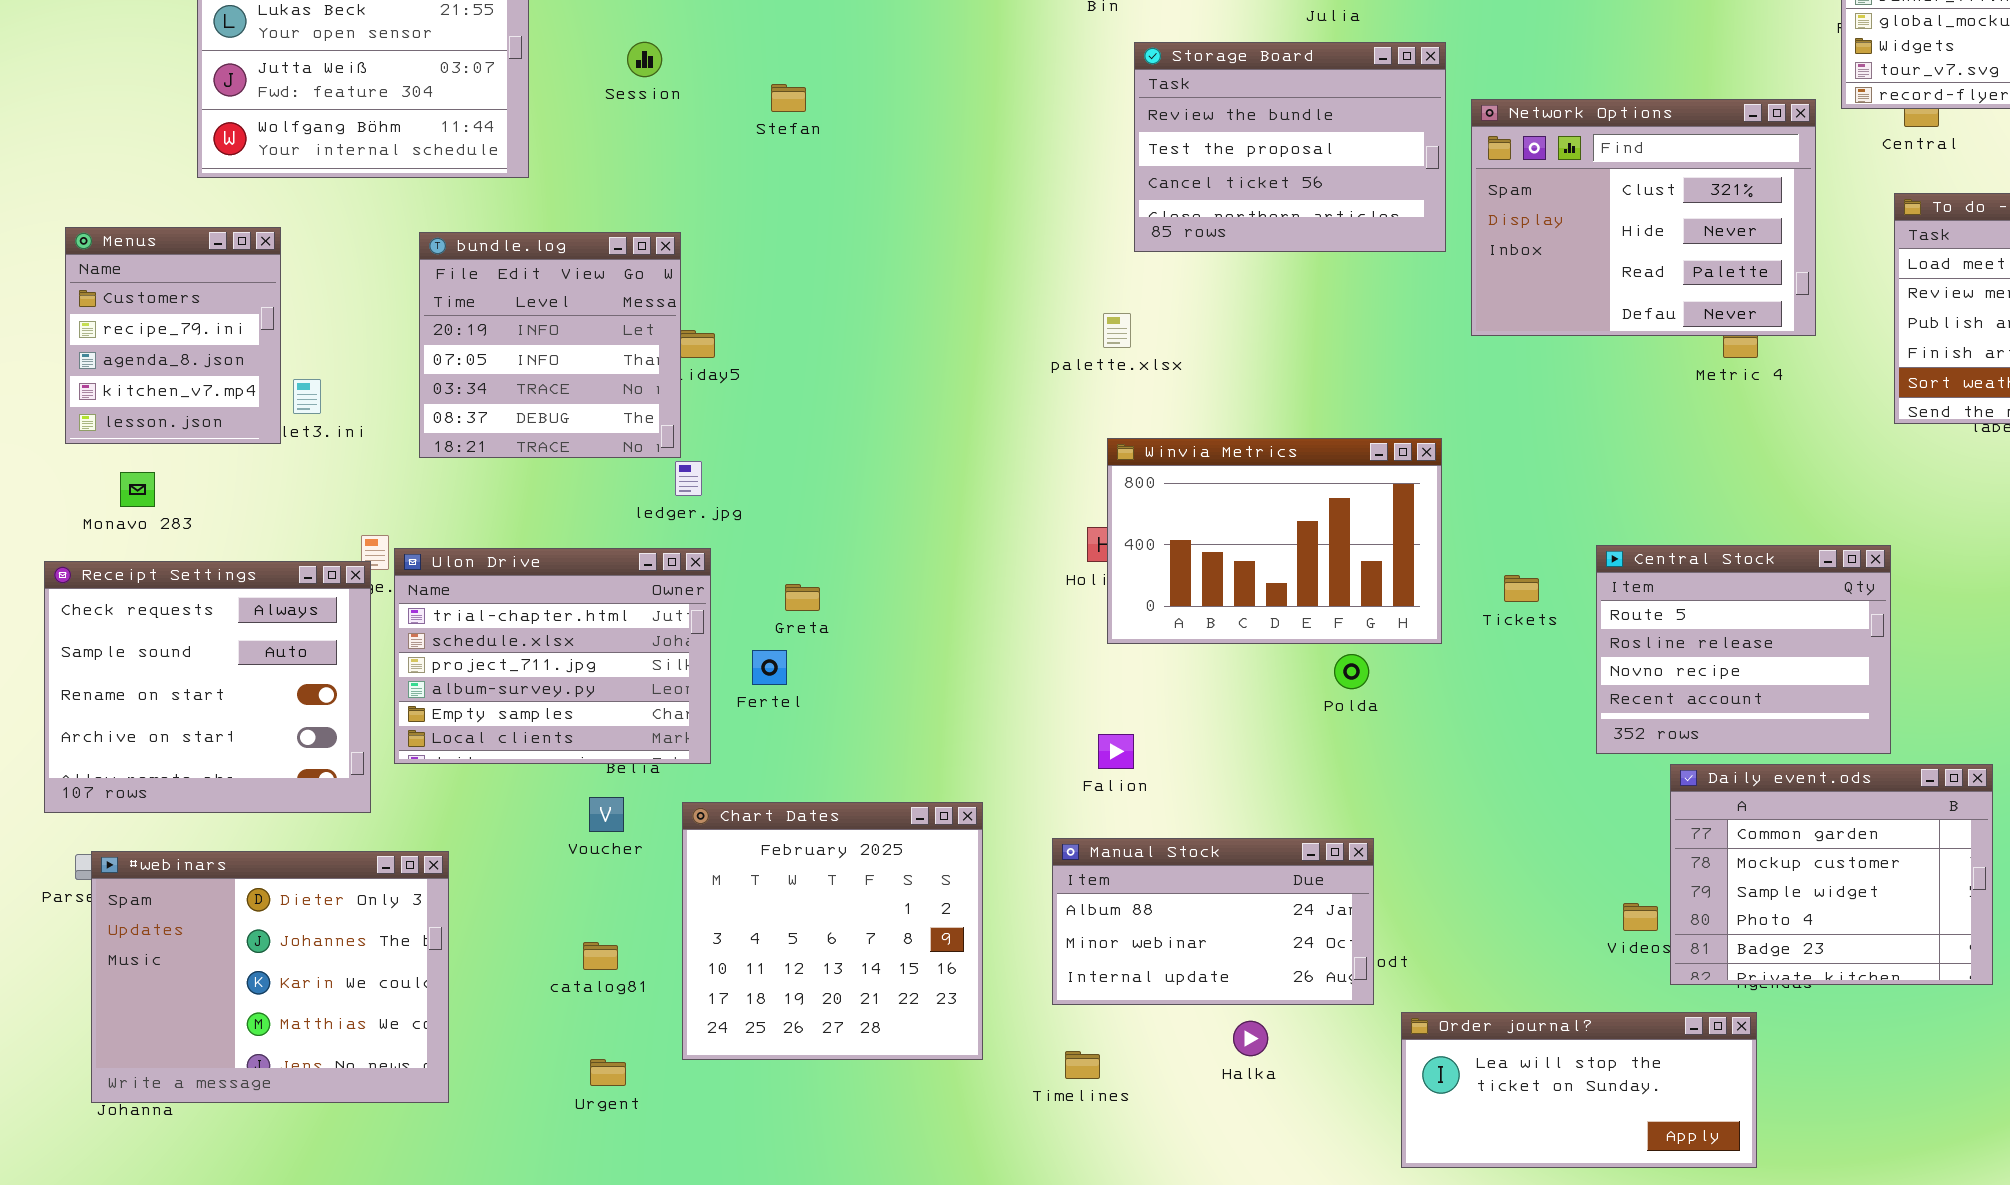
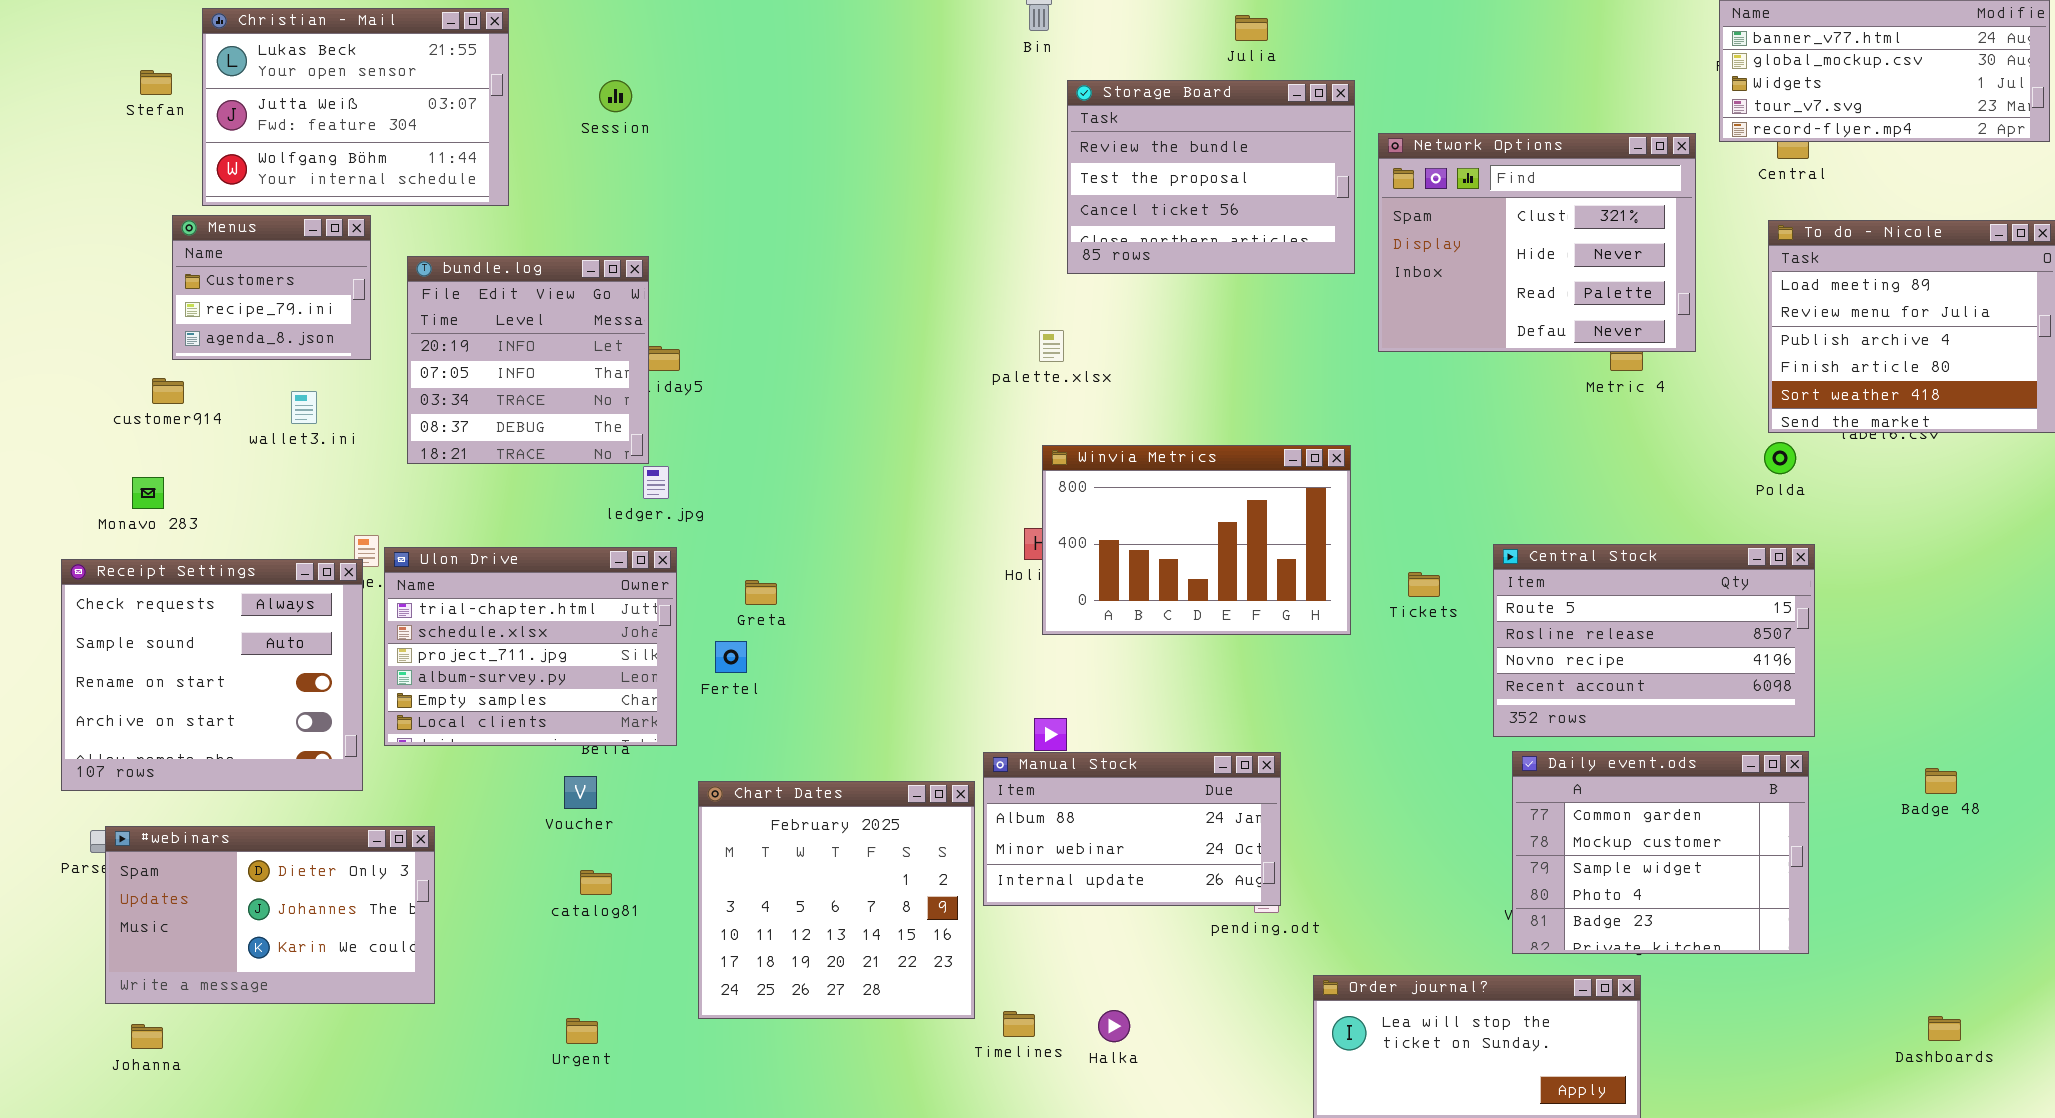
Stefan: [771,84,806,112] -> [140,70,172,95], moved
Menus: [65,227,281,444] -> [172,215,371,360], moved, resized
Central Stock: [1596,545,1891,754] -> [1493,544,1815,737], resized
Polda: [1334,654,1369,689] -> [1764,442,1796,474], moved
Daily event.ods: [1670,764,1993,985] -> [1512,751,1809,954], moved
Chart Dates: [682,802,983,1060] -> [698,781,975,1019], moved
Manual Stock: [1052,838,1374,1005] -> [983,752,1281,906], moved
#webinars: [91,851,449,1103] -> [105,826,435,1004], resized
catalog81: [583,942,618,970] -> [580,870,612,895], moved
Halka: [1233,1021,1268,1056] -> [1098,1010,1130,1042], moved

